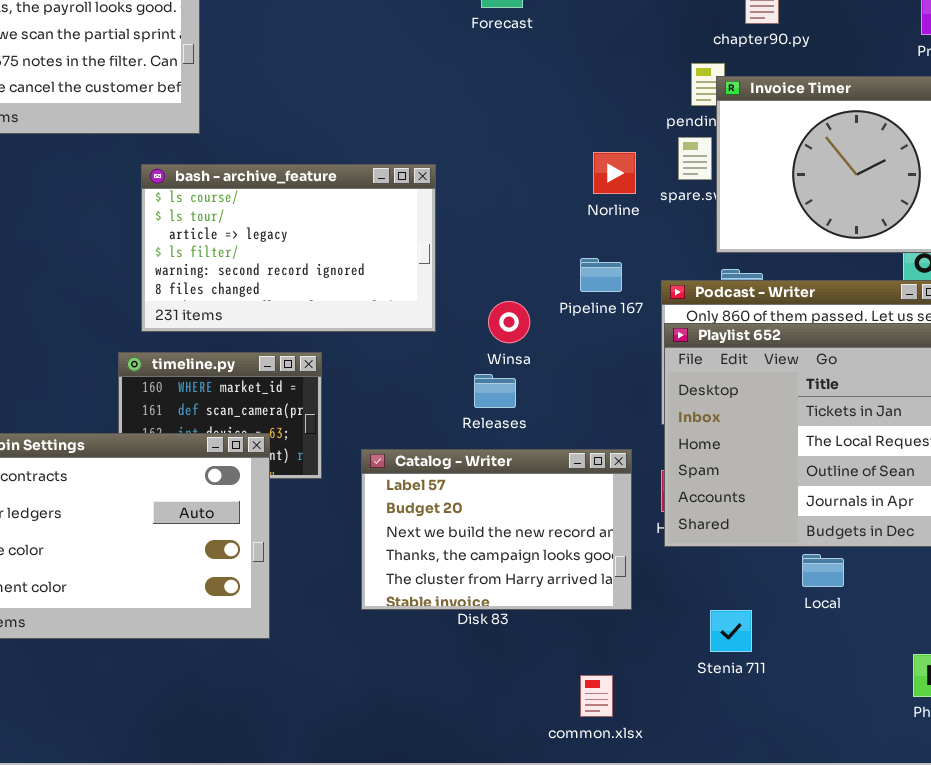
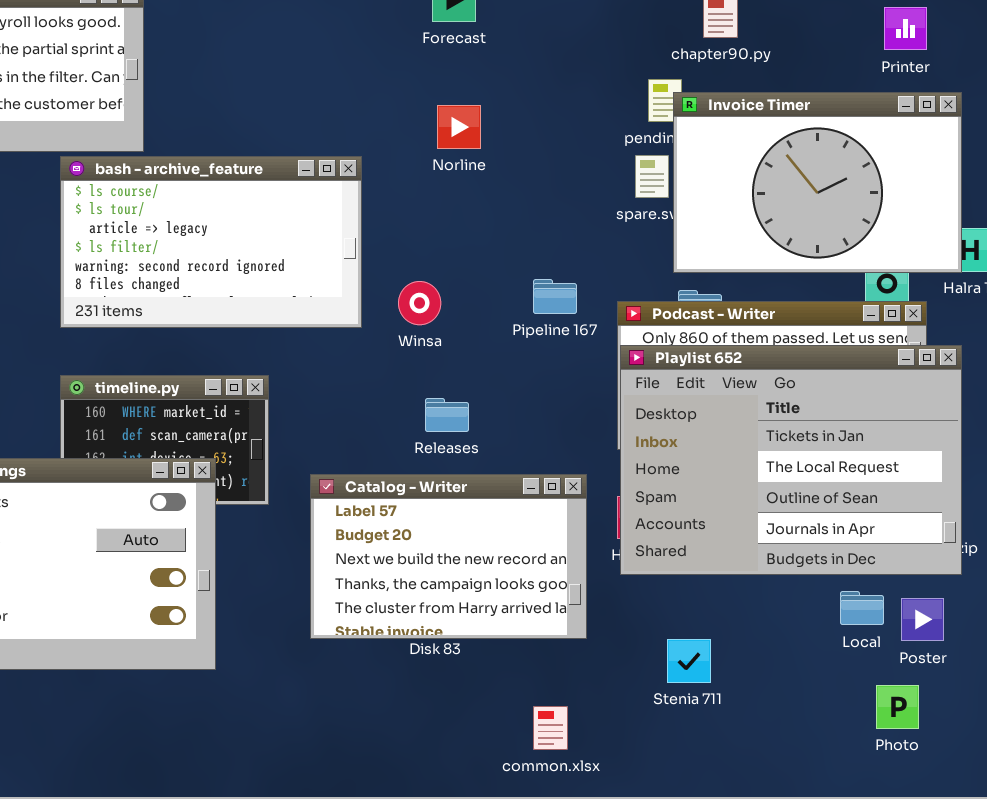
Norline: [593,152,636,194] -> [437,105,481,149], moved
bash - archive_feature: [141,164,436,332] -> [60,156,362,328], moved
Winsa: [488,301,530,343] -> [398,281,441,325], moved
Local: [802,554,844,587] -> [840,591,884,625], moved

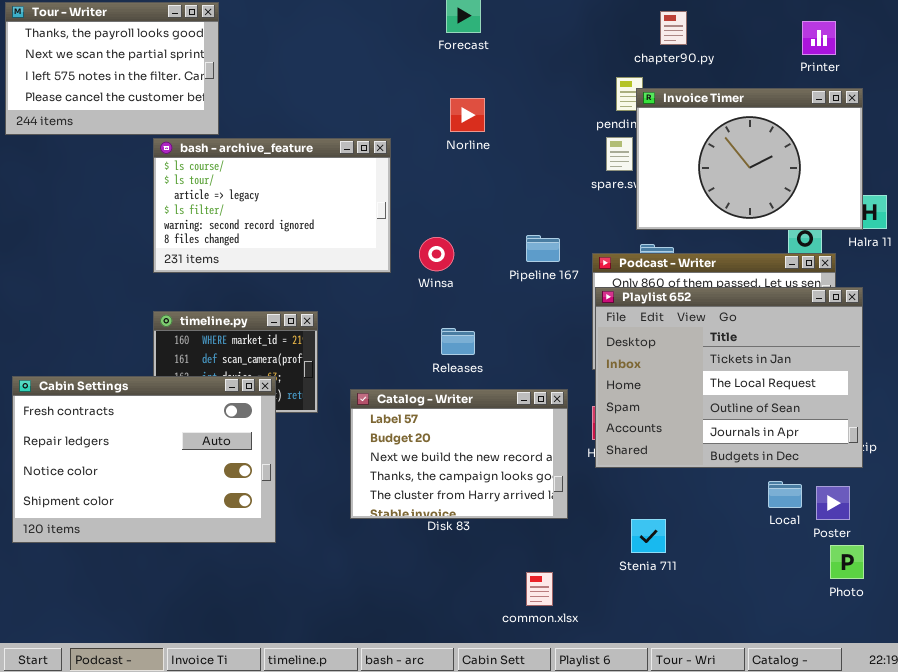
Photo: [876,685,919,729] -> [830,545,864,579], moved

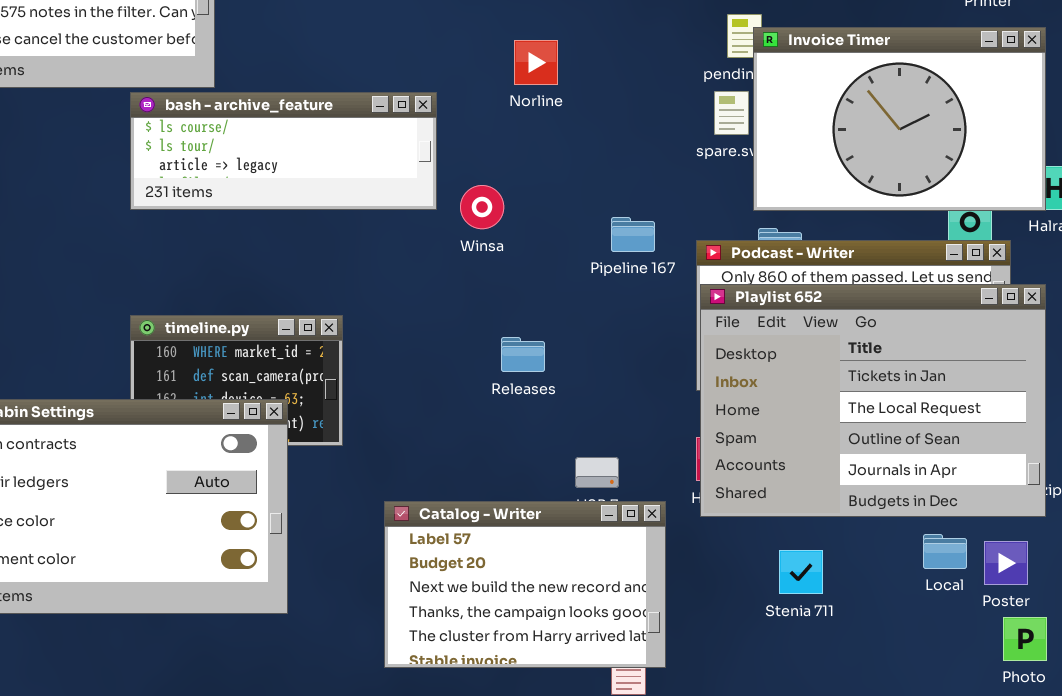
bash - archive_feature: [153,138,391,273] -> [130,92,437,210], resized
Winsa: [419,237,454,271] -> [460,185,504,229], moved
Catalog - Writer: [350,389,568,519] -> [384,501,666,668], moved
Stenia 711: [631,519,666,553] -> [779,550,823,594], moved

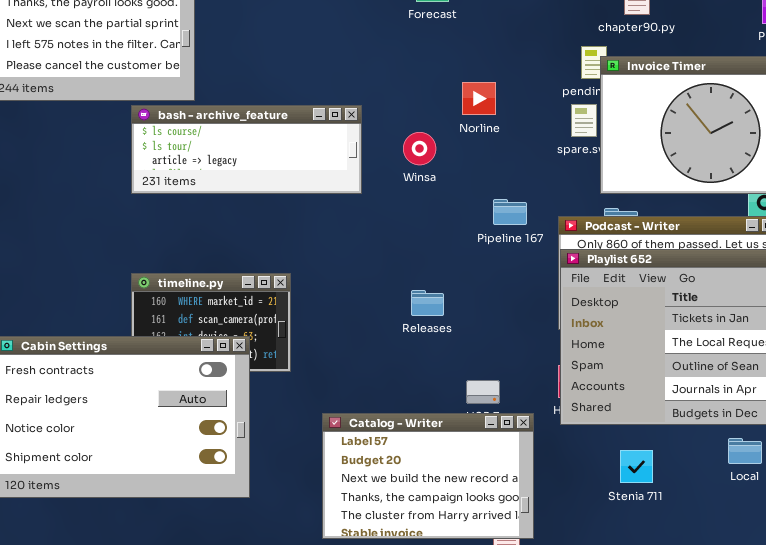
Norline: [514,40,558,85] -> [462,82,496,115], moved
Winsa: [460,185,504,229] -> [403,132,436,165], moved

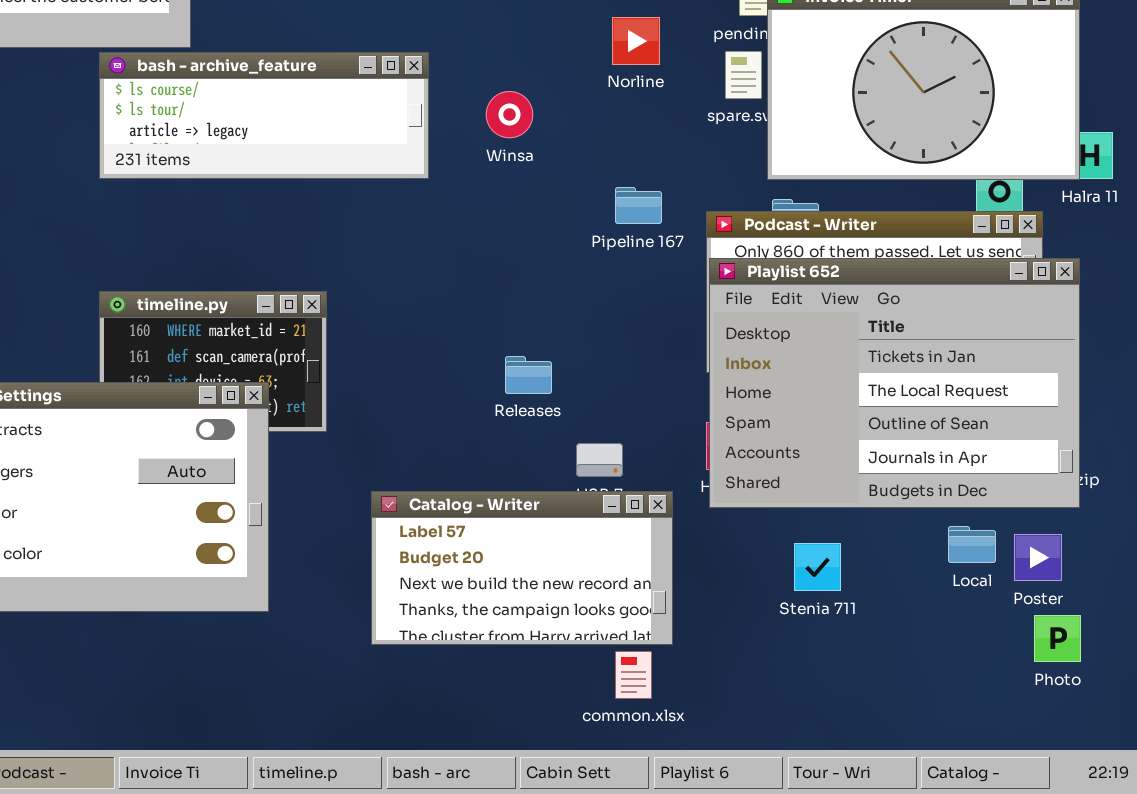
Norline: [462,82,496,115] -> [612,17,660,65], moved
Releases: [411,290,444,316] -> [505,356,552,394], moved
Catalog - Writer: [322,413,534,539] -> [371,491,673,645], resized

